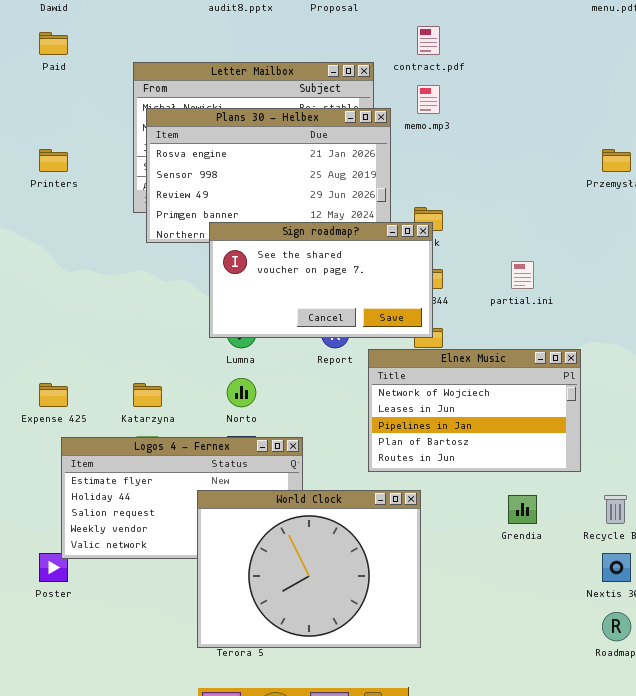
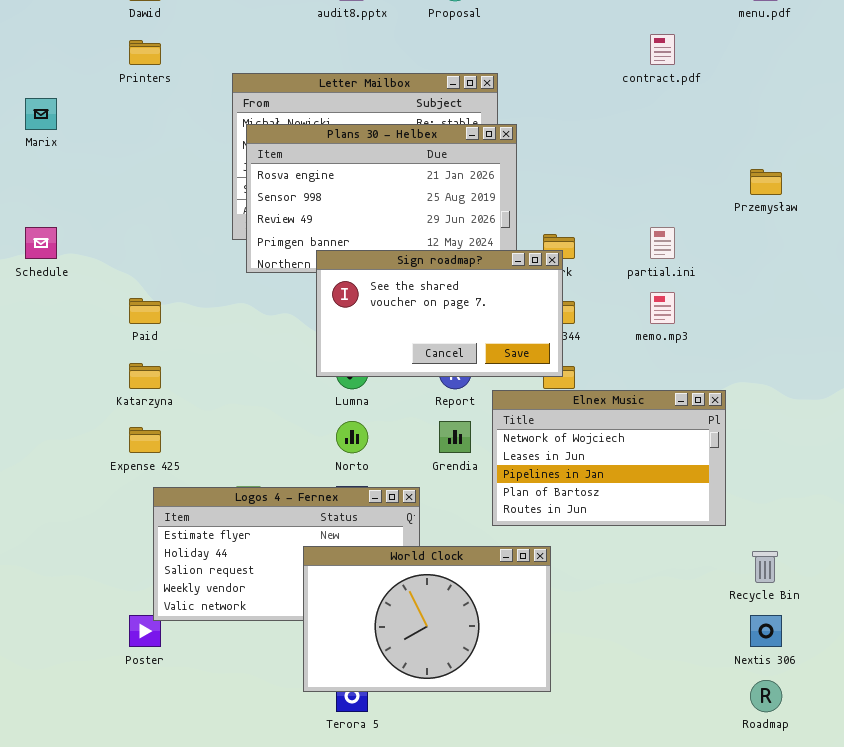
contract.pdf: [417,26,440,55] -> [650,34,675,65], moved
Paid: [39,32,68,55] -> [129,298,161,324], moved
memo.mp3: [417,85,440,114] -> [650,292,675,324], moved
Printers: [39,149,68,172] -> [129,40,161,65], moved
partial.ini: [511,261,534,289] -> [650,227,675,259], moved
Katarzyna: [133,383,162,407] -> [129,363,161,389], moved
World Clock: [197,490,421,648] -> [303,546,551,692], resized
Grendia: [508,495,537,524] -> [439,421,471,453], moved

